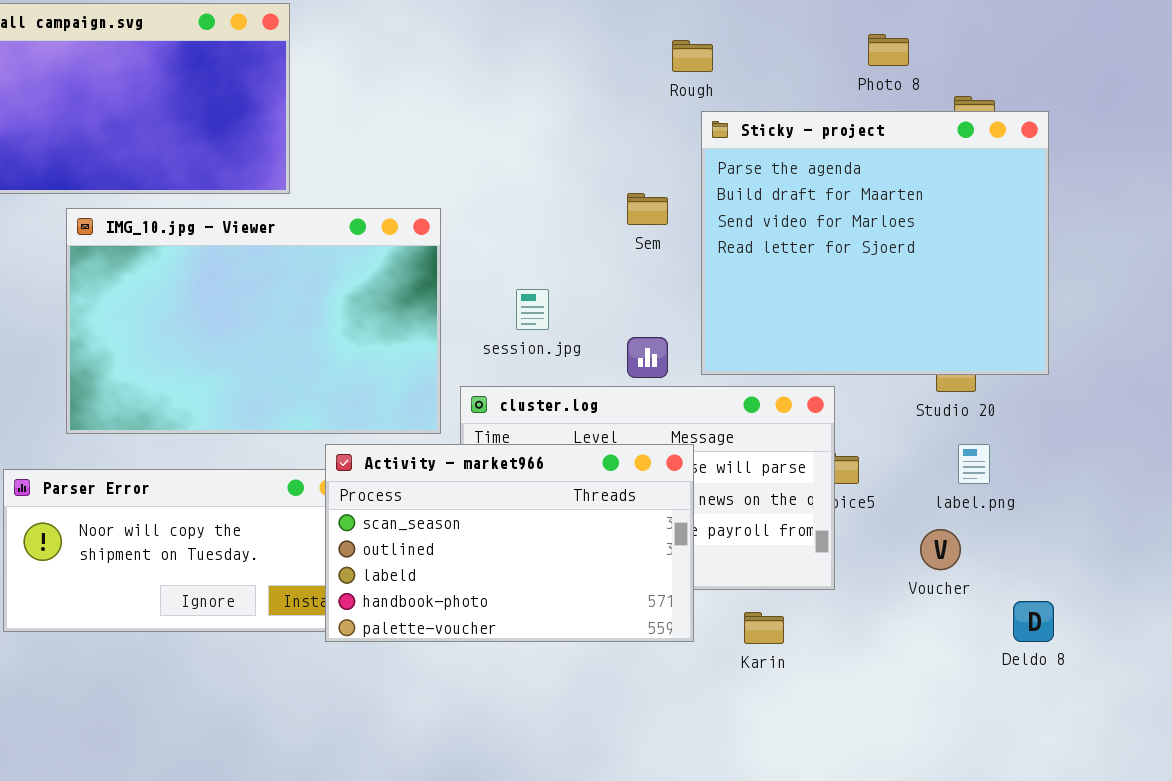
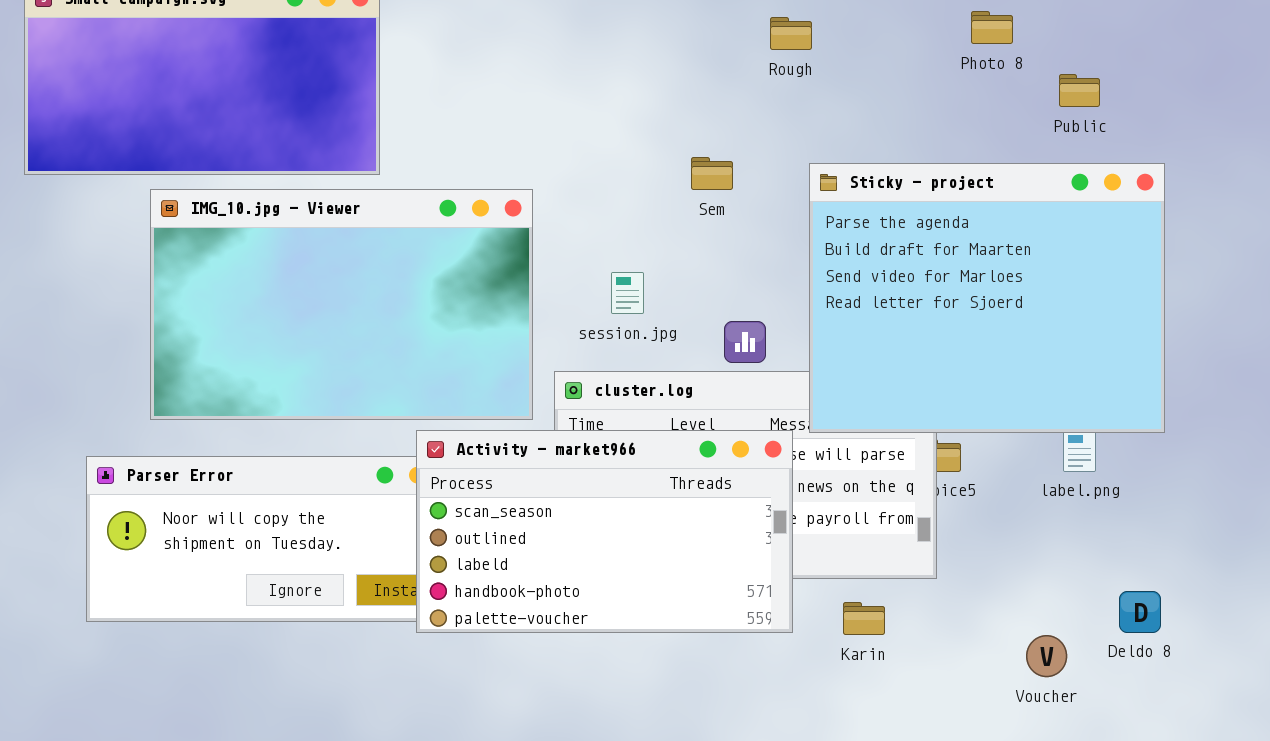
Sticky - project: [701,111,1049,375] -> [809,163,1165,433], moved
Sem: [627,193,668,225] -> [691,157,733,190], moved
Voucher: [920,529,961,570] -> [1026,635,1067,677], moved

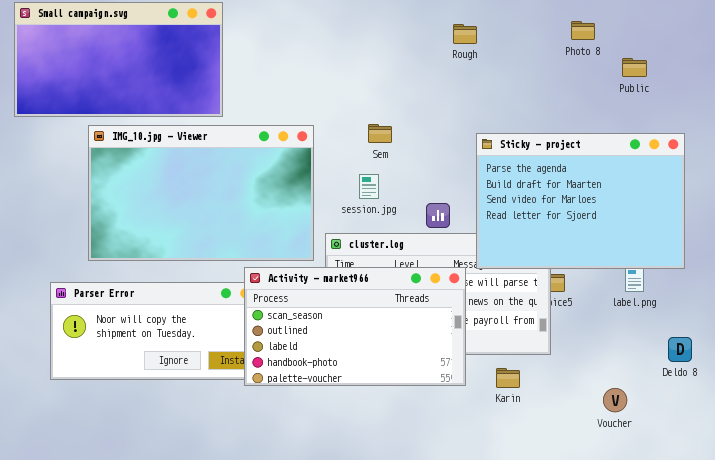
Sem: [691,157,733,190] -> [368,124,392,143], moved
Sticky - project: [809,163,1165,433] -> [476,133,685,269], resized
Deldo 8: [1119,591,1161,633] -> [668,337,692,362], moved

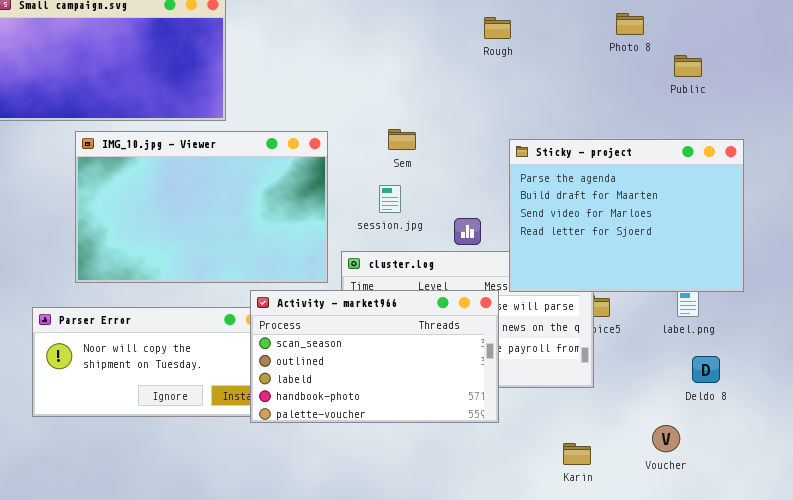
Deldo 8: [668,337,692,362] -> [692,356,720,383], moved
Karin: [496,368,520,388] -> [563,443,591,465], moved

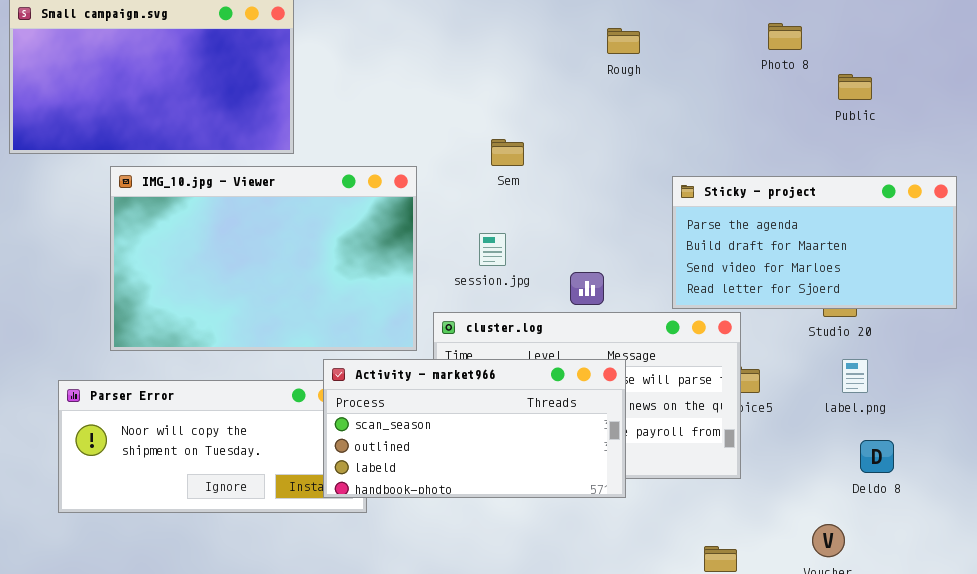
Sem: [388,129,416,150] -> [491,139,524,166], moved
Sticky - project: [509,139,744,292] -> [672,176,957,309], moved, resized
Activity - market966: [250,290,499,423] -> [323,359,626,498], resized

